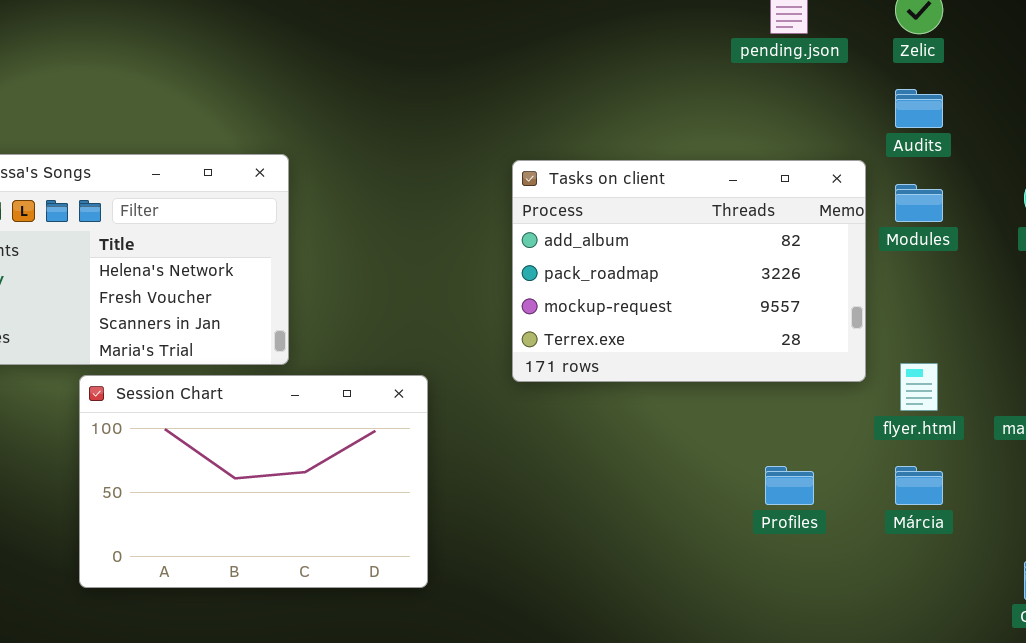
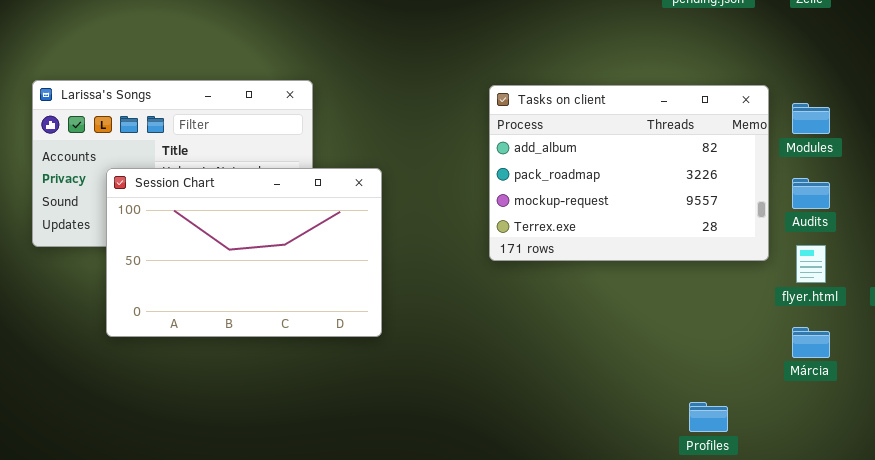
Audits: [895,89,943,128] -> [792,178,830,209], moved
Session Chart: [79,375,428,588] -> [106,168,382,337], moved
Profiles: [765,466,814,505] -> [689,402,728,432], moved

